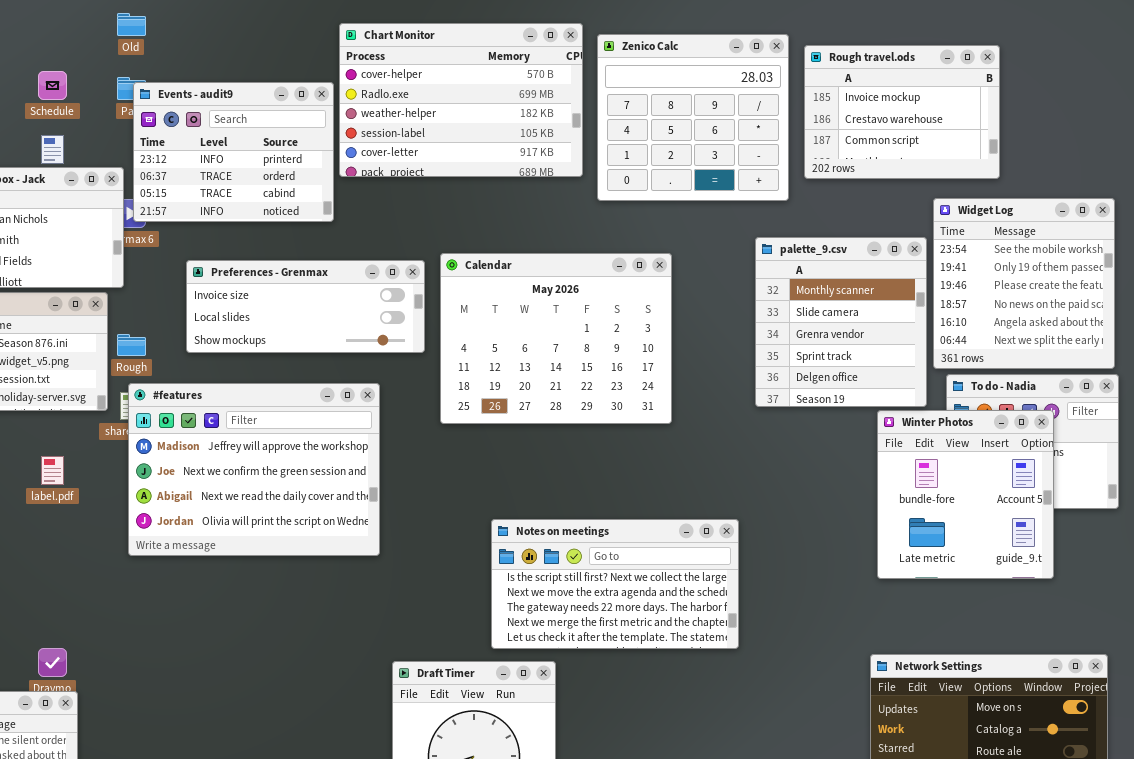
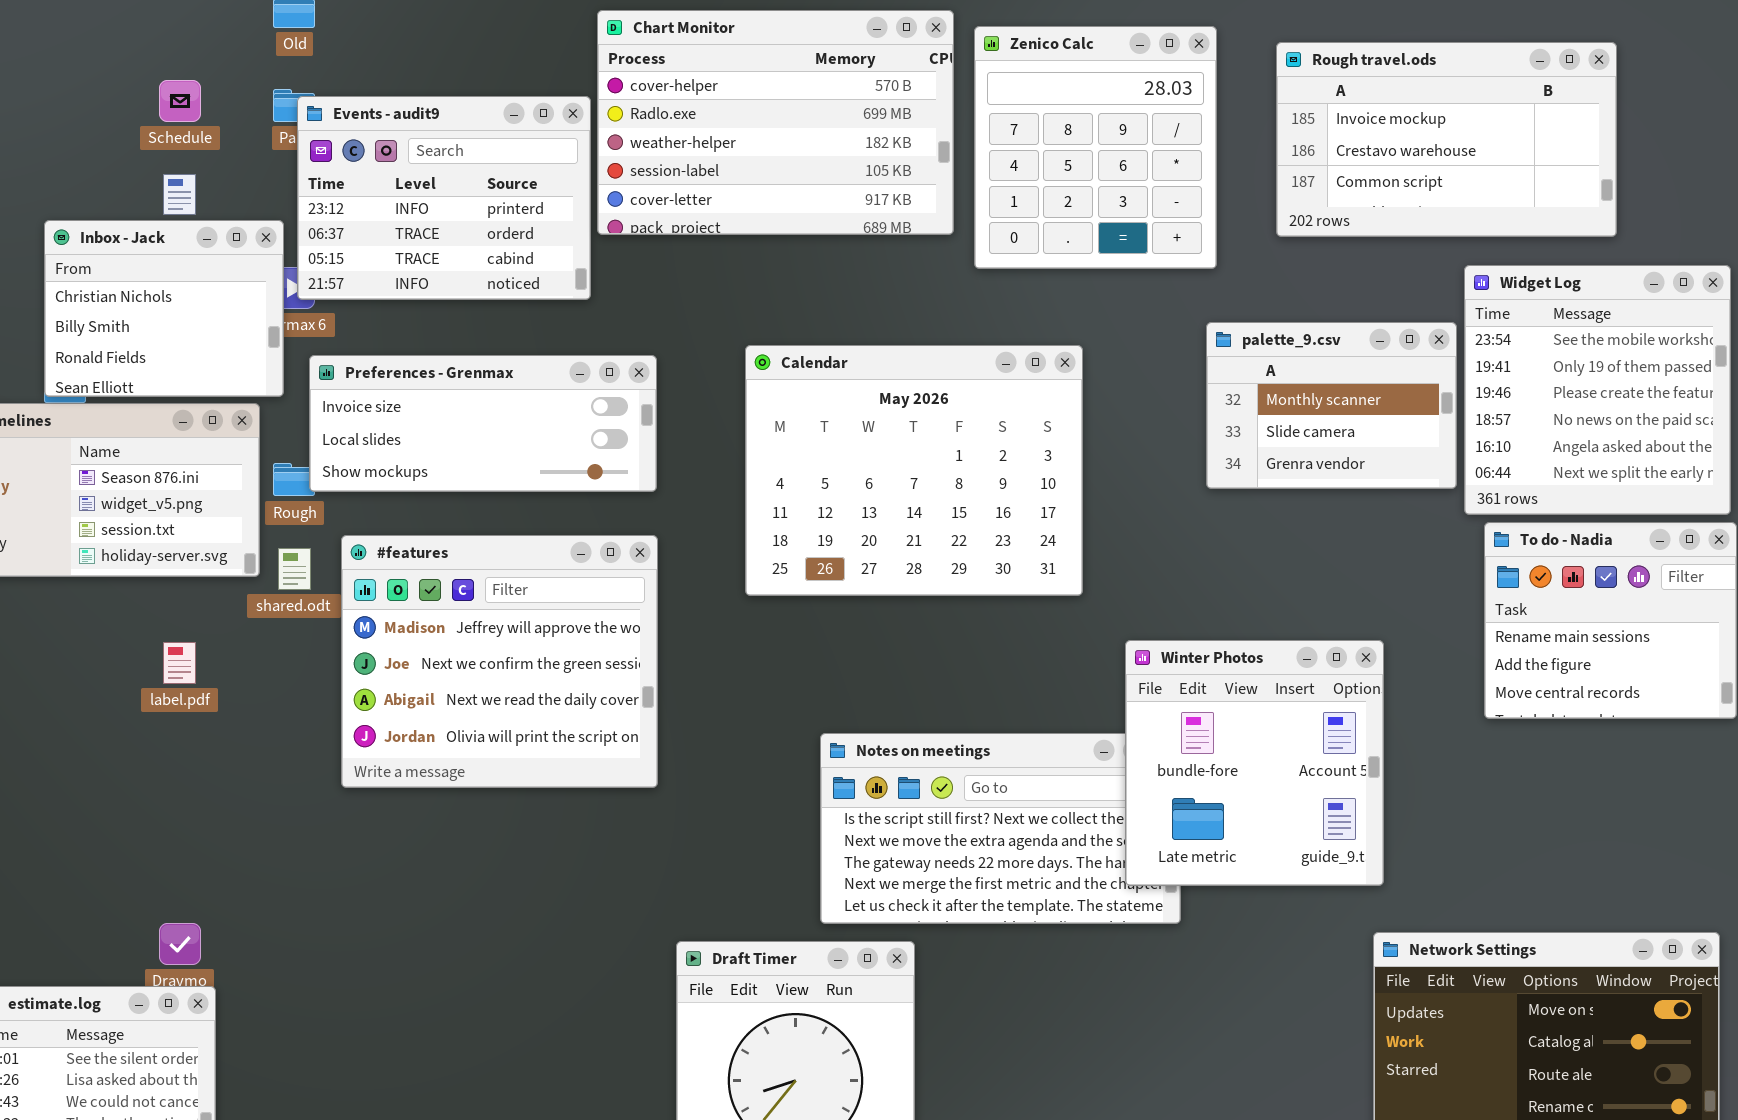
Zenico Calc: [597,34,789,201] -> [974,26,1217,269], resized
Rough travel.ods: [804,45,1000,179] -> [1276,42,1617,237], resized
palette_9.csv: [755,237,927,407] -> [1206,322,1457,489], resized
Preferences - Grenmax: [186,260,425,353] -> [309,355,657,492], moved
#features: [128,383,380,556] -> [341,535,658,788], resized
Winter Photos: [877,410,1054,579] -> [1125,640,1384,886], moved

